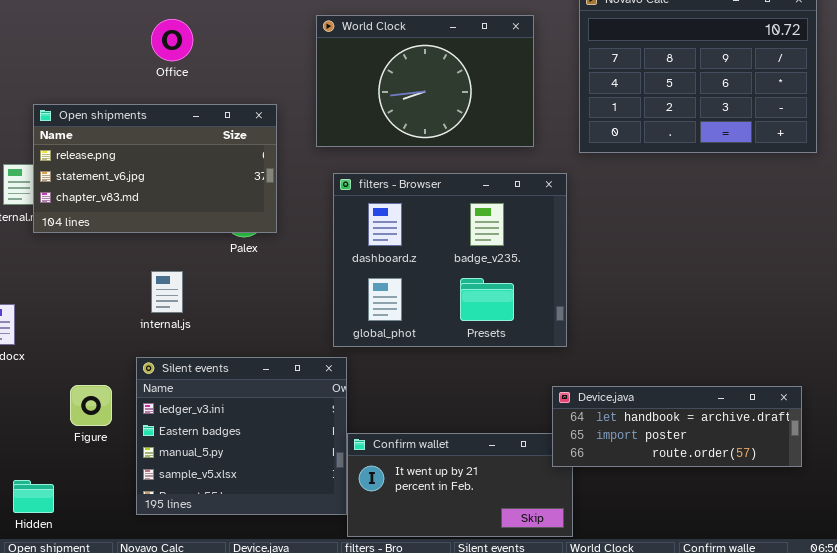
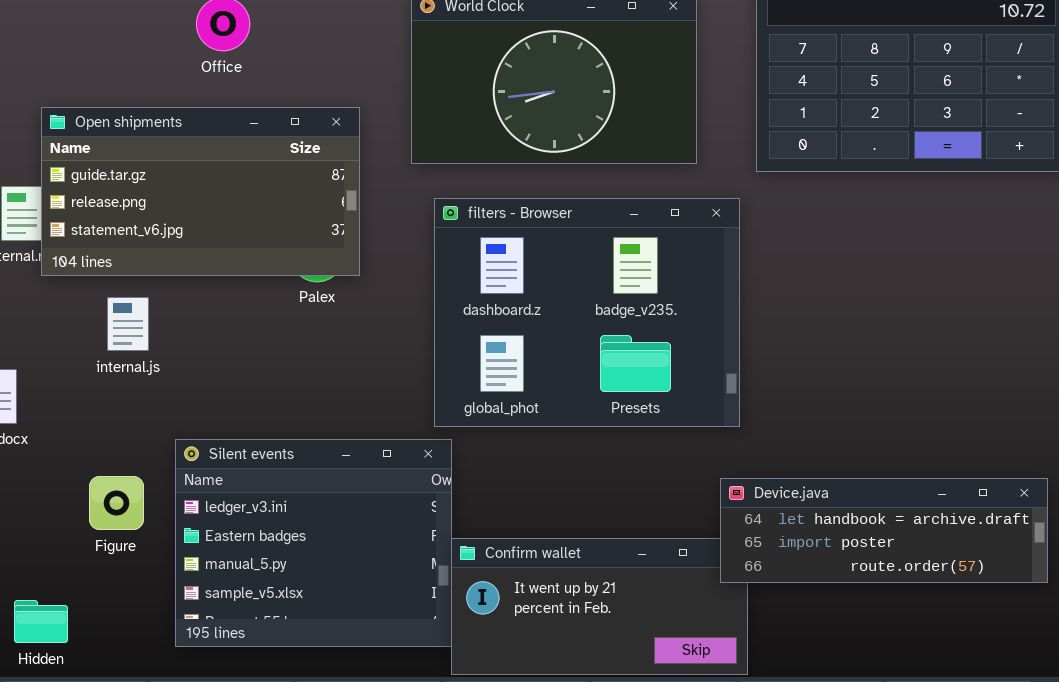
Open shipments: [33,104,277,233] -> [41,107,360,276], scrolled up 1 row
internal.js: [151,271,183,313] -> [107,297,149,351], moved

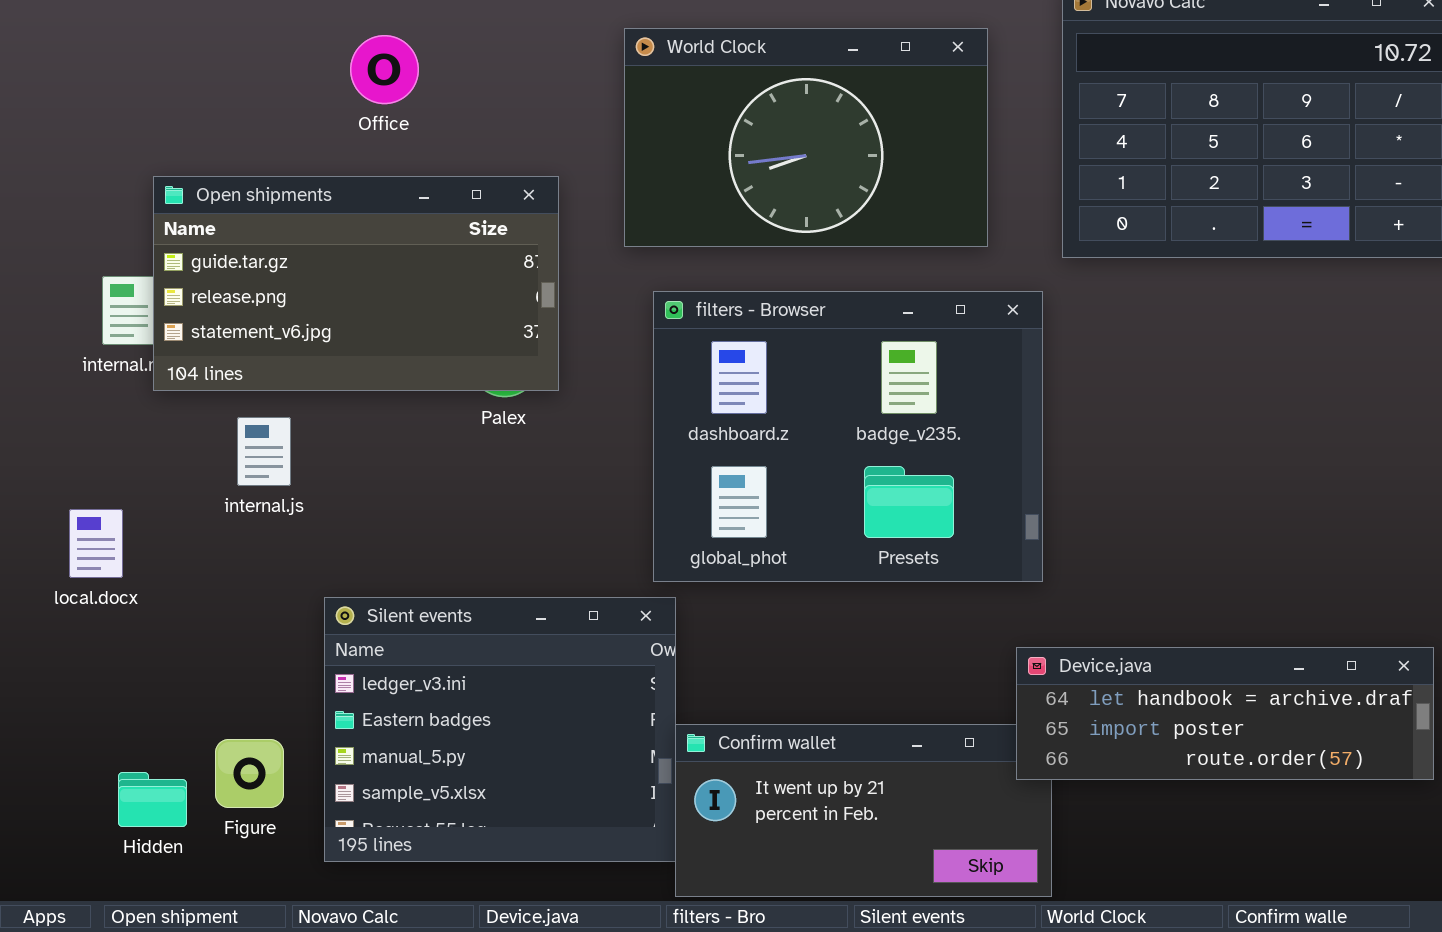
Figure: [89,476,144,530] -> [215,739,284,808], moved
Hidden: [14,600,68,643] -> [118,772,187,827], moved

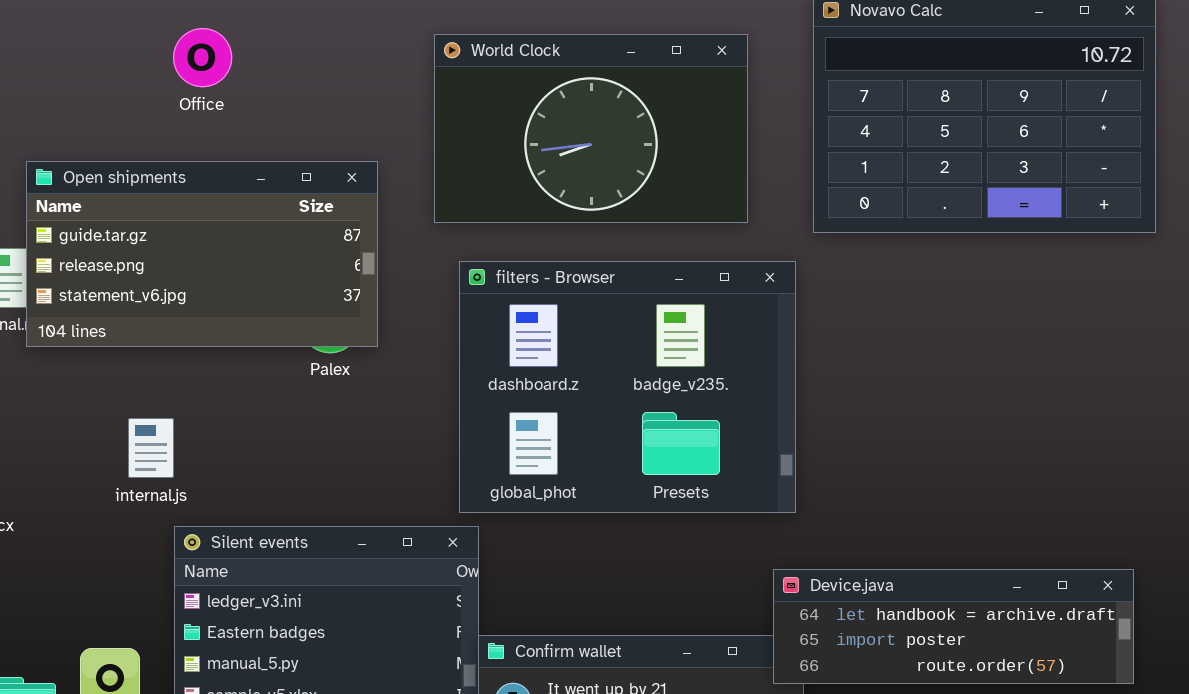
Office: [350,35,419,104] -> [173,28,232,87], moved
internal.js: [237,417,291,486] -> [128,418,174,478], moved

